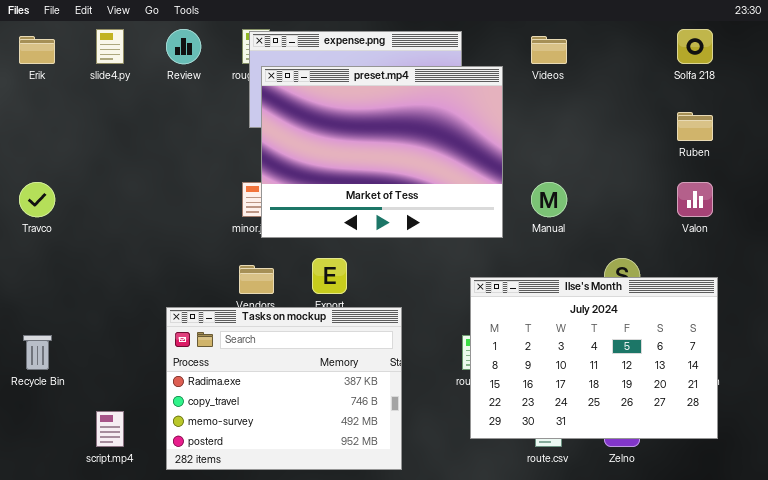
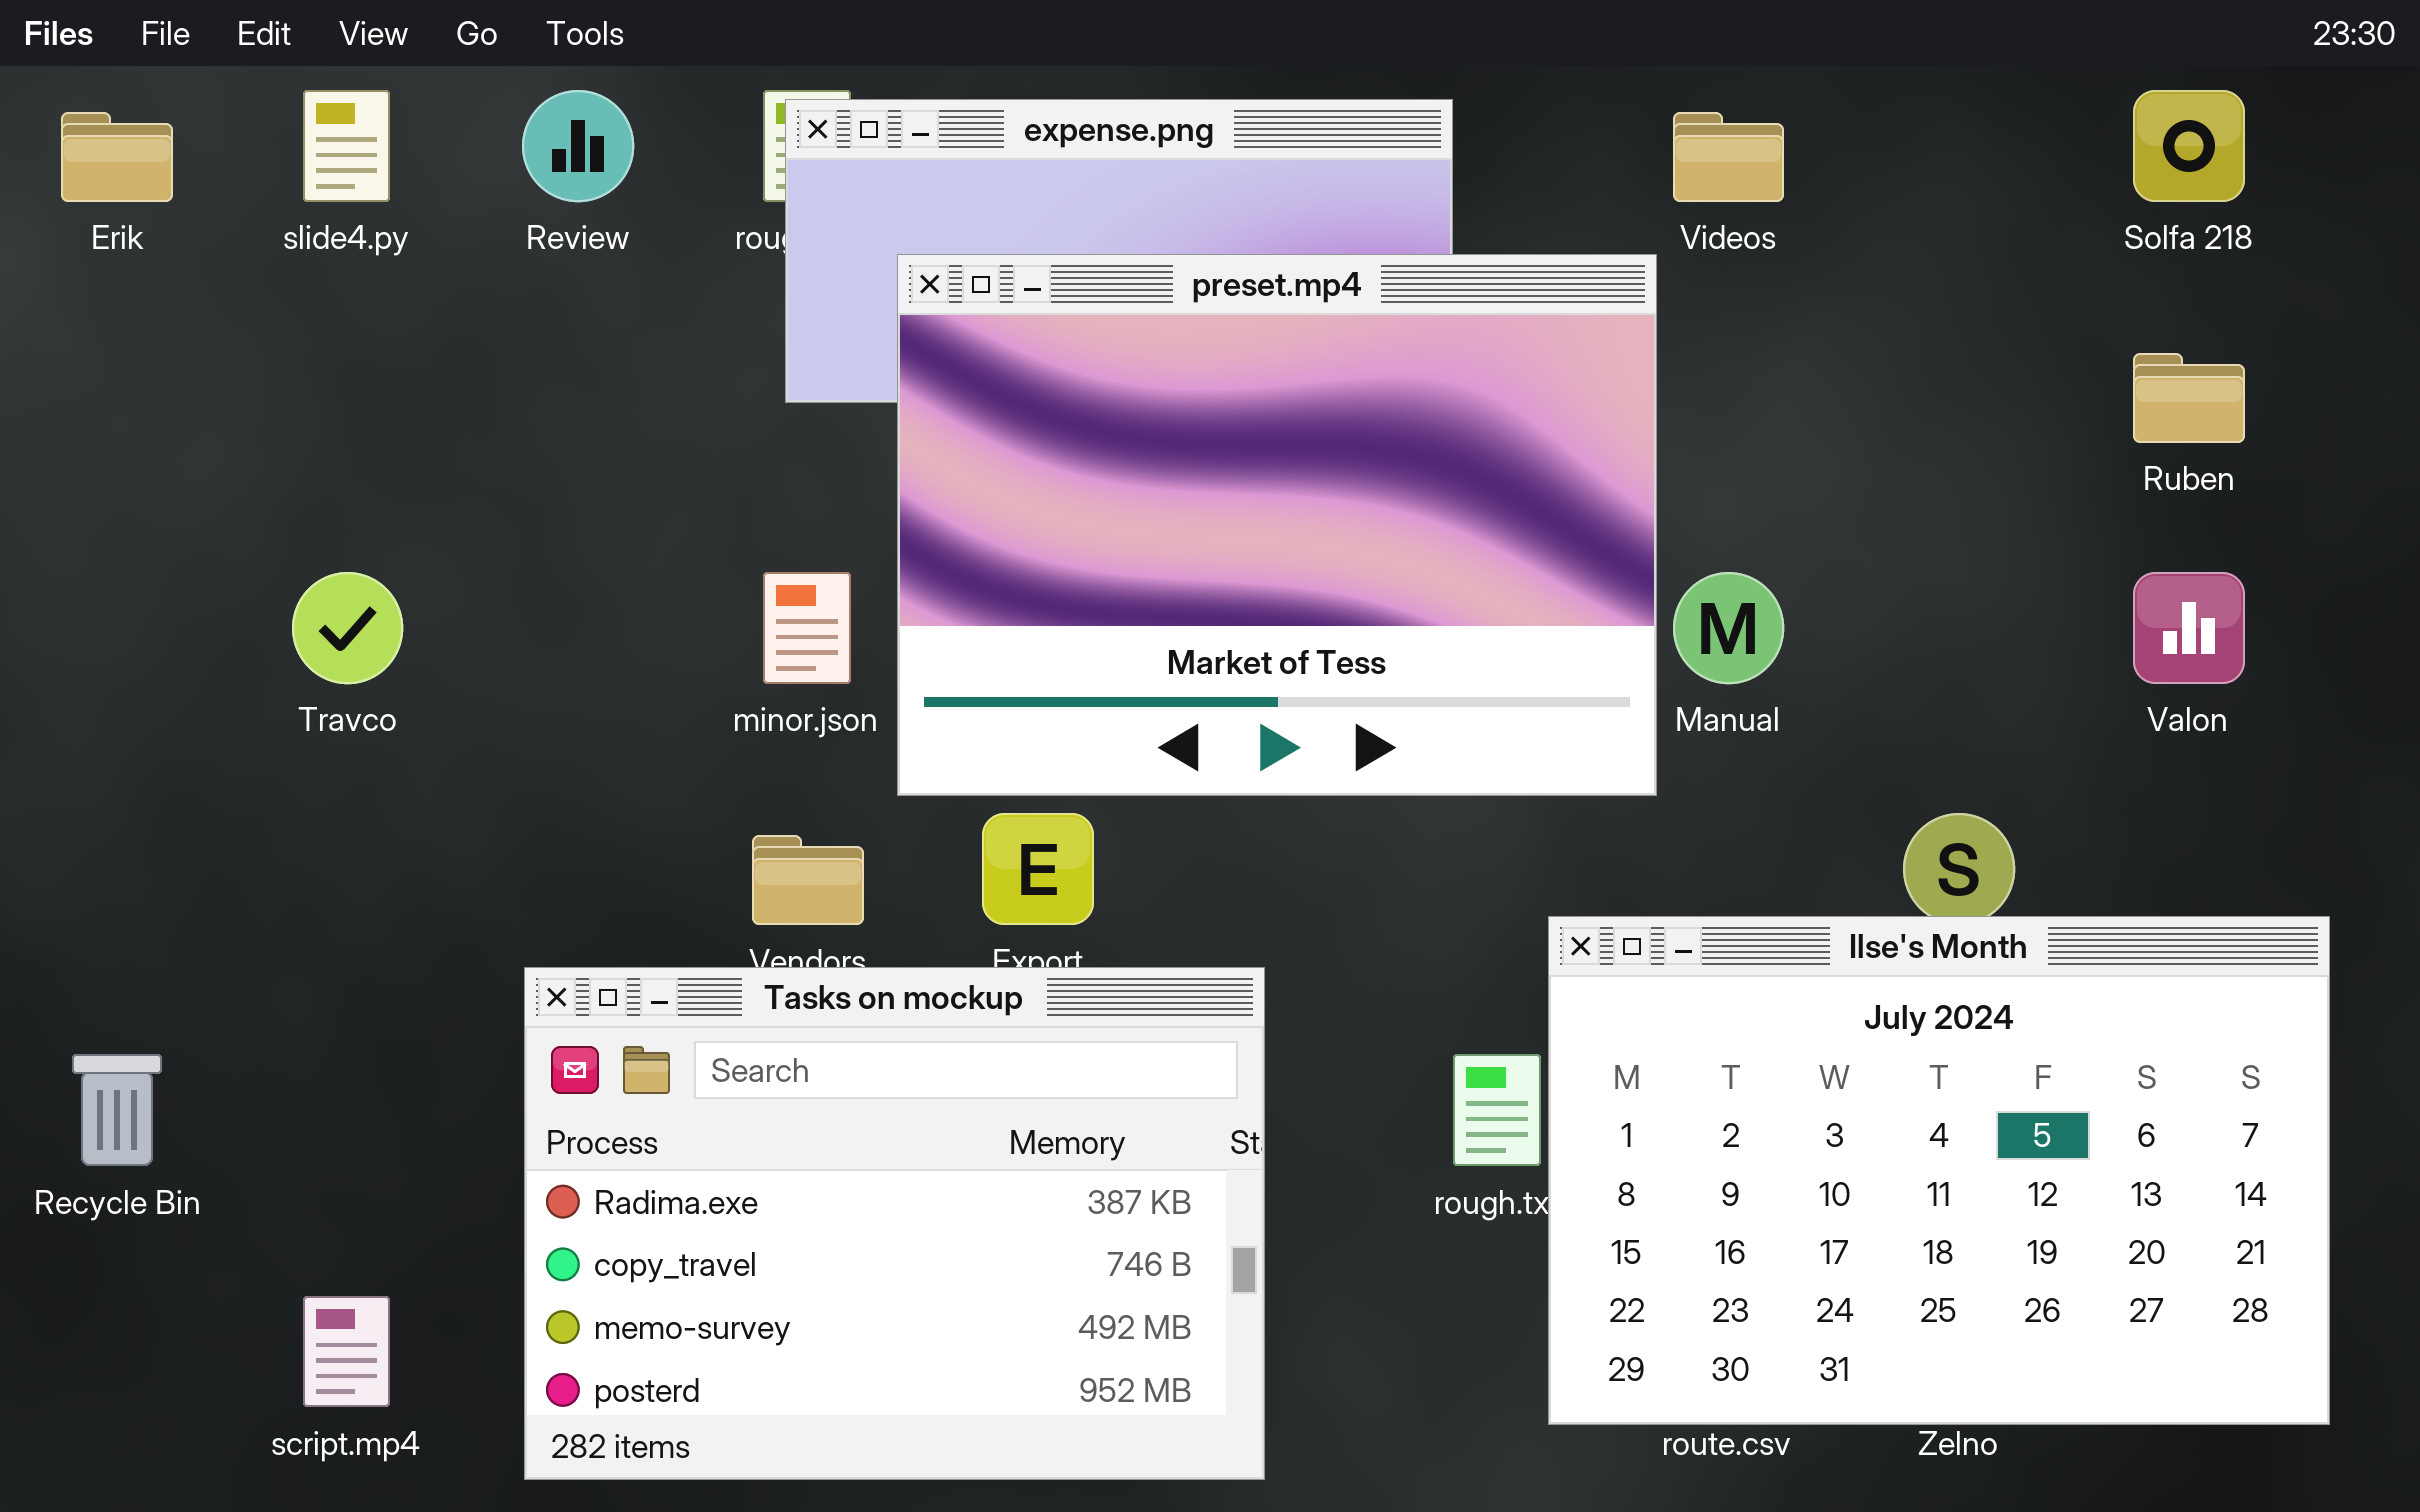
preset.mp4: [261,66,503,238] -> [897,254,1657,796], moved
Travco: [19,182,55,217] -> [292,572,403,684], moved
Ilse's Month: [470,277,718,439] -> [1548,916,2330,1425], moved

